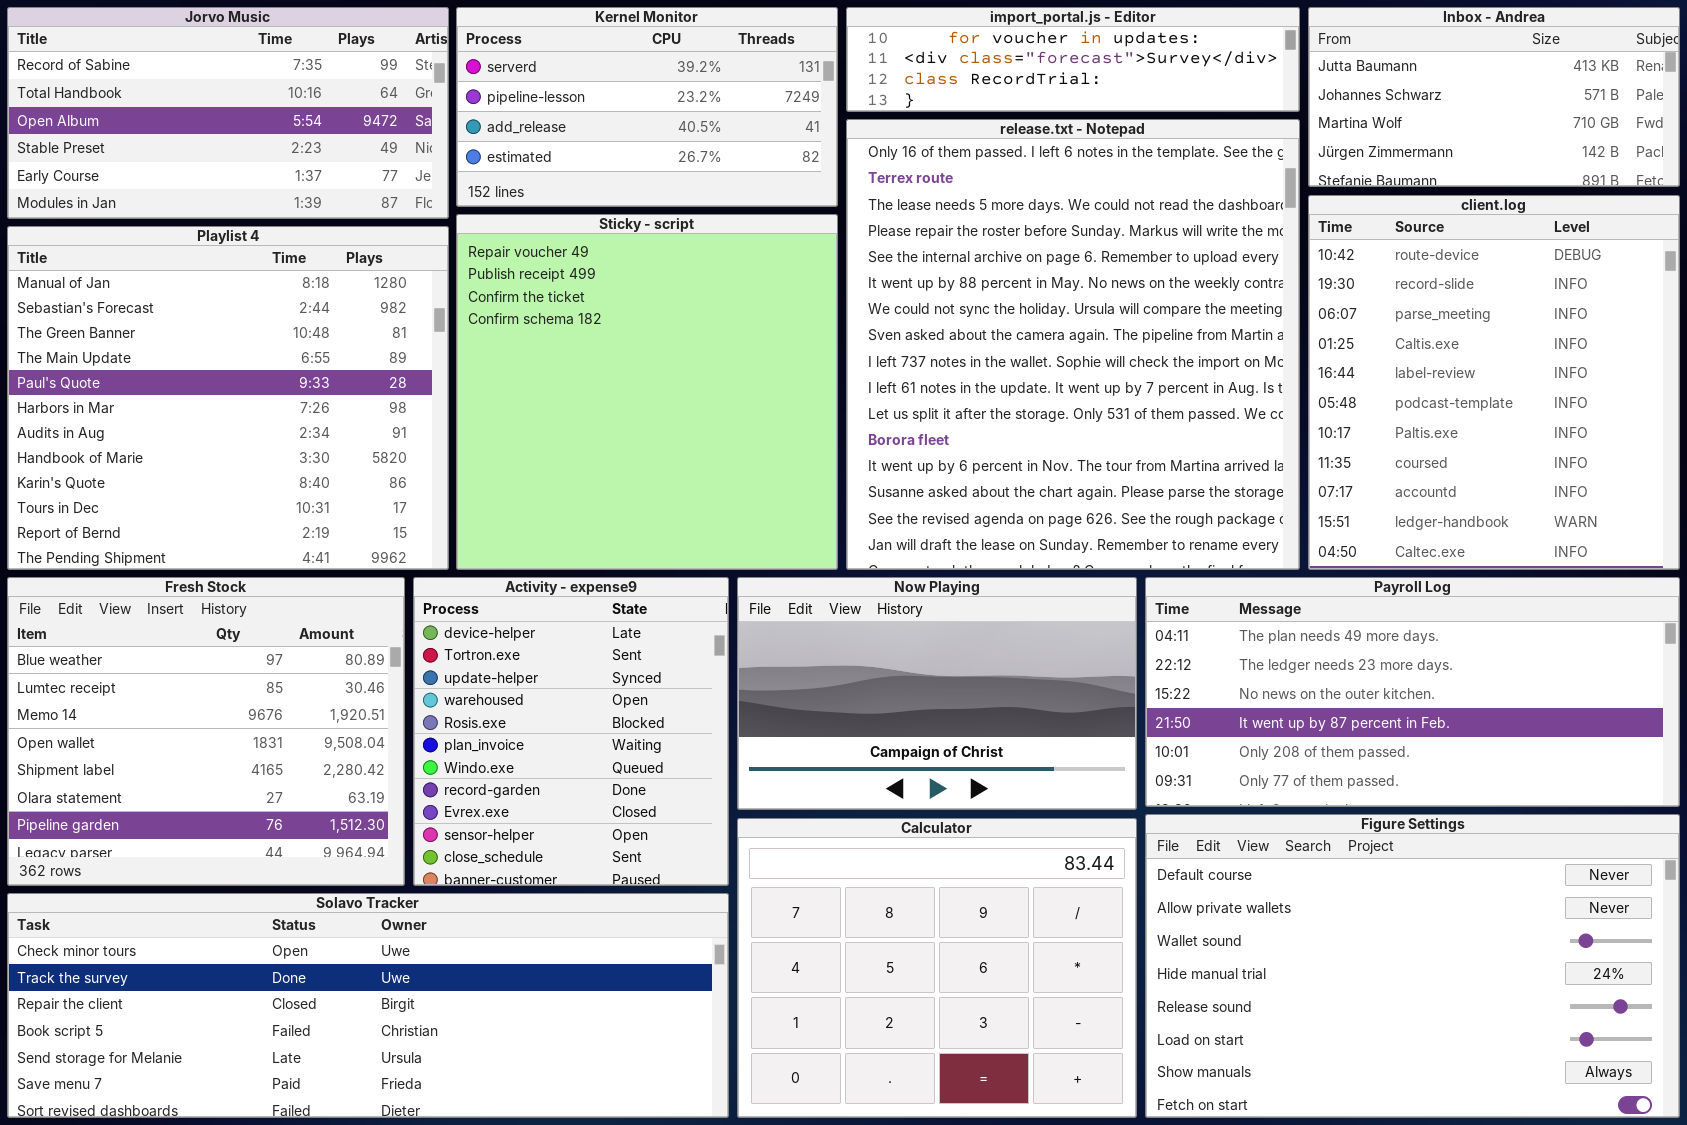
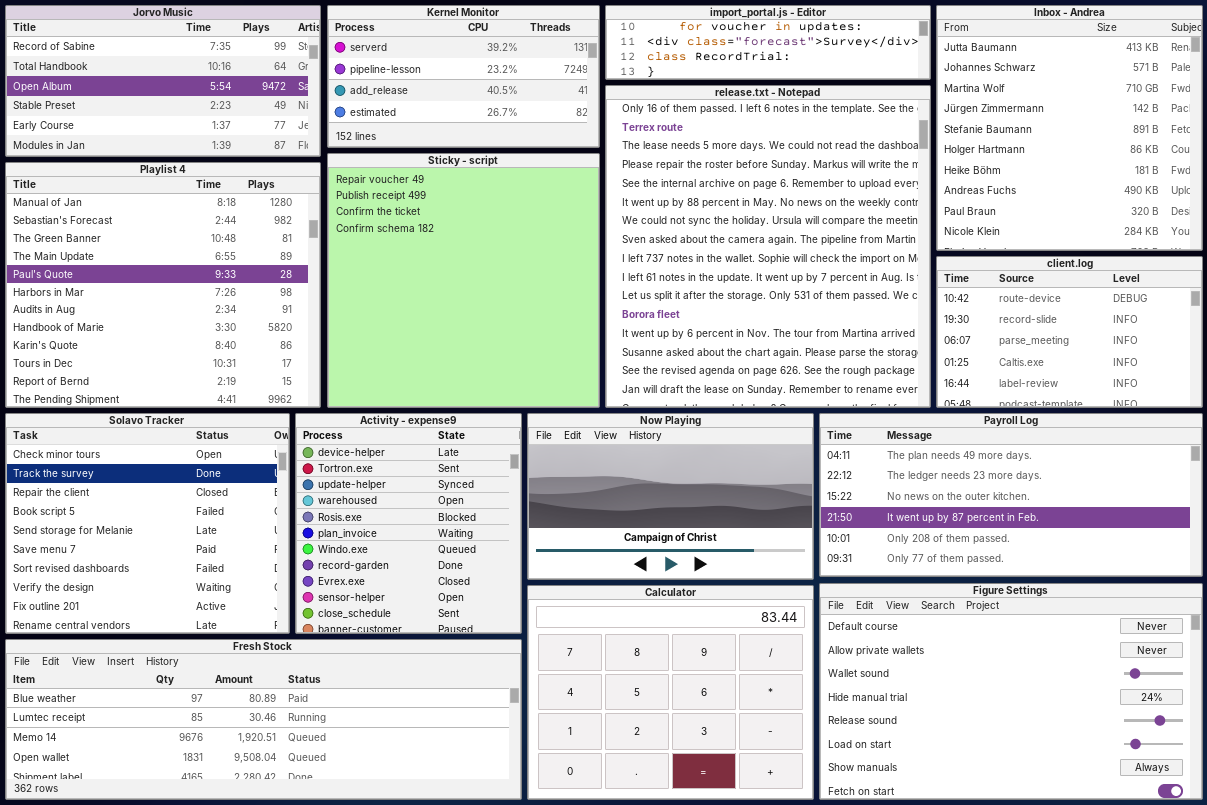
Inbox - Andrea: [1308,7,1680,187] -> [936,5,1203,251], resized
client.log: [1308,195,1680,570] -> [936,256,1203,408], resized
Fresh Stock: [7,577,405,886] -> [5,639,522,800], moved, resized
Solavo Tracker: [7,893,729,1118] -> [5,413,290,634], moved, resized

